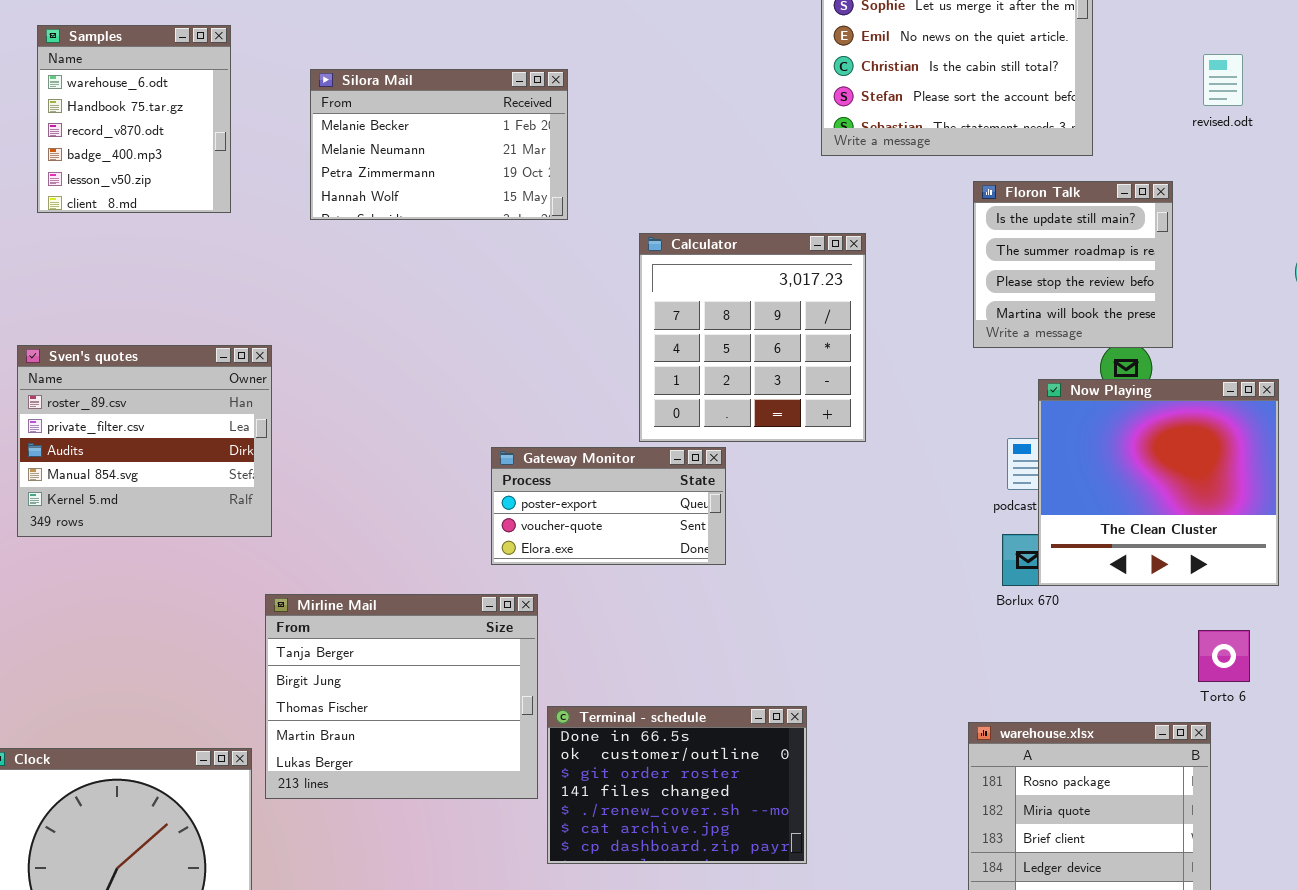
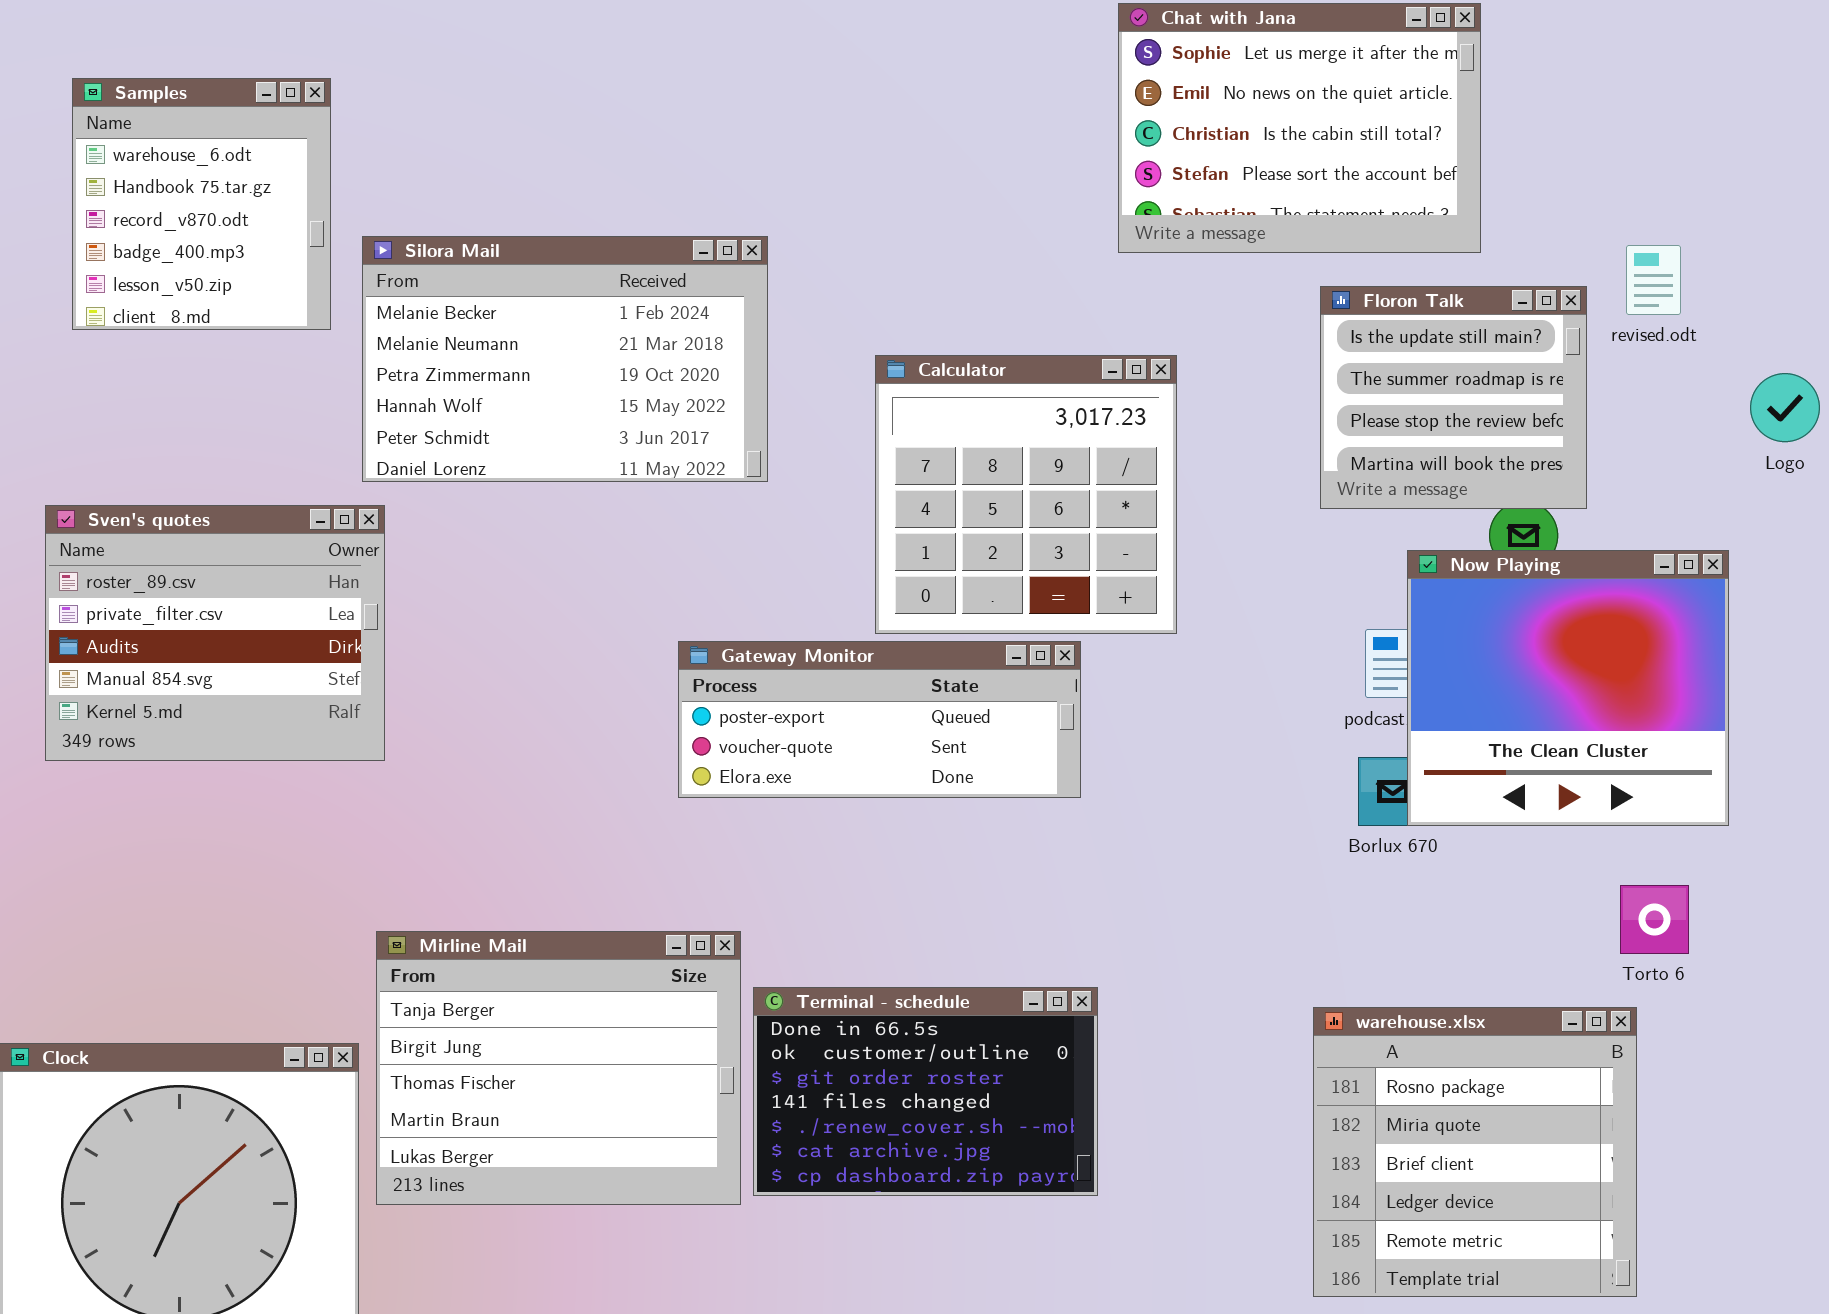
revised.odt: [1203,54,1243,106] -> [1626,245,1681,315], moved
Silora Mail: [310,69,568,220] -> [362,236,768,482], moved, resized
Gateway Monitor: [491,447,726,565] -> [678,641,1081,798], resized
Mirline Mail: [265,594,538,799] -> [376,931,741,1205], moved

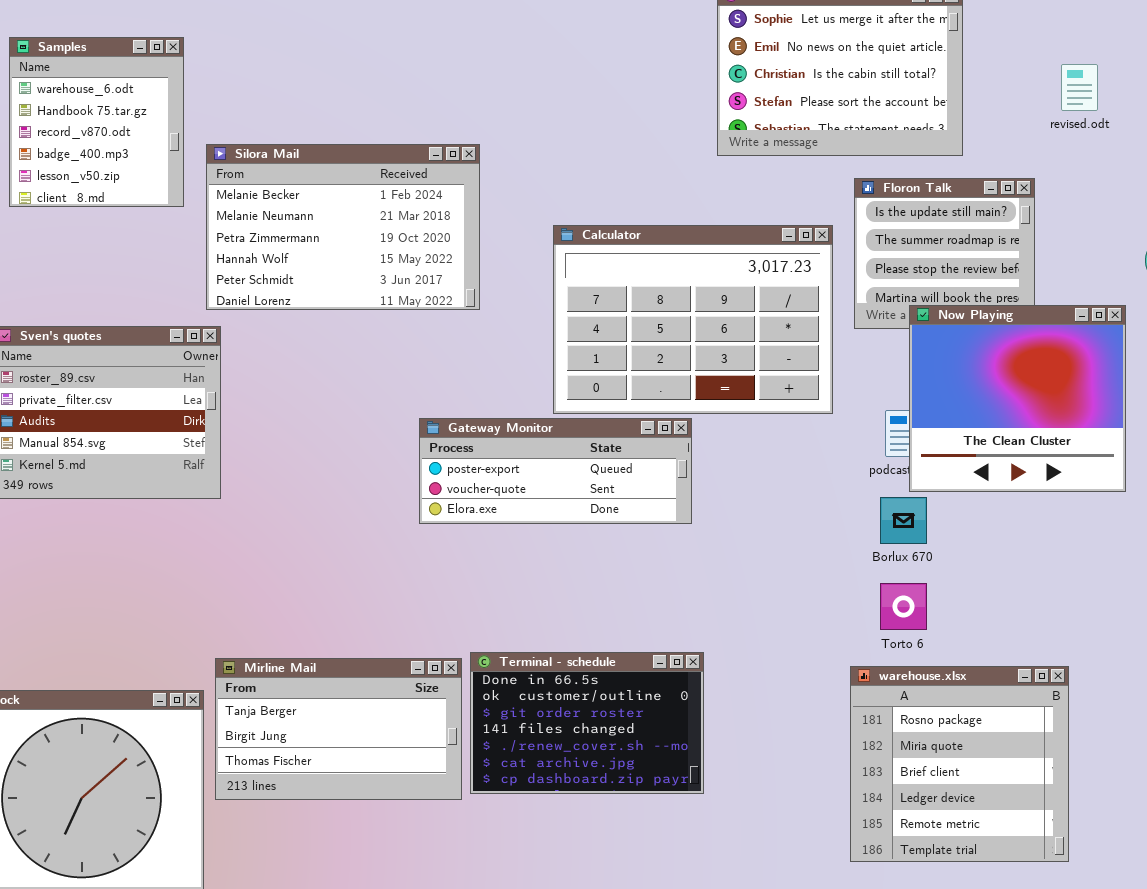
revised.odt: [1626,245,1681,315] -> [1061,64,1098,111], moved
Calculator: [875,355,1177,634] -> [553,225,833,414], resized
Now Playing: [1407,550,1729,826] -> [909,305,1126,492], moved
Torto 6: [1620,885,1689,954] -> [880,583,927,630], moved
Mirline Mail: [376,931,741,1205] -> [215,658,462,800], resized

